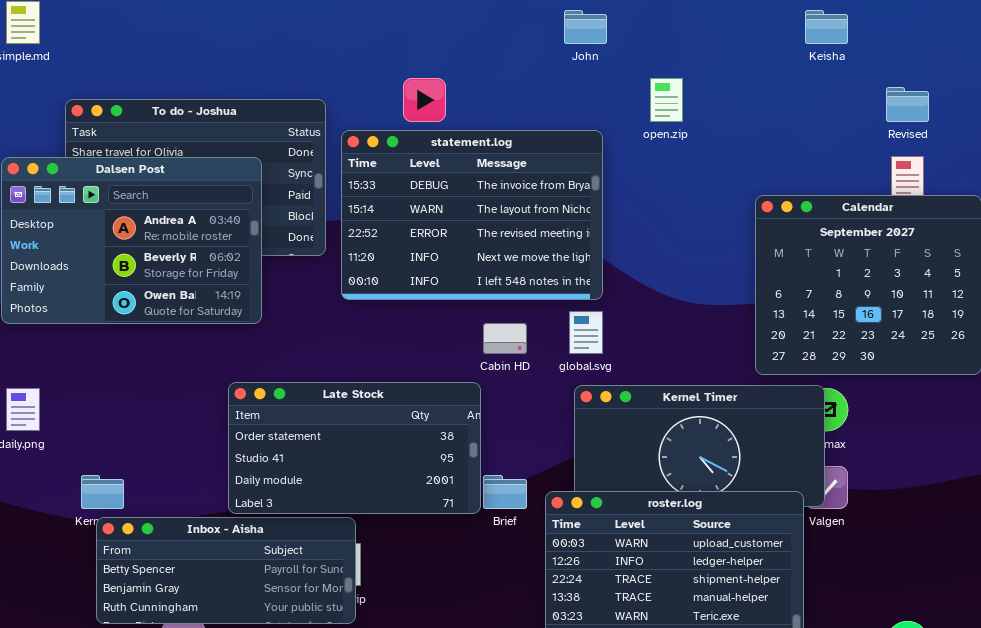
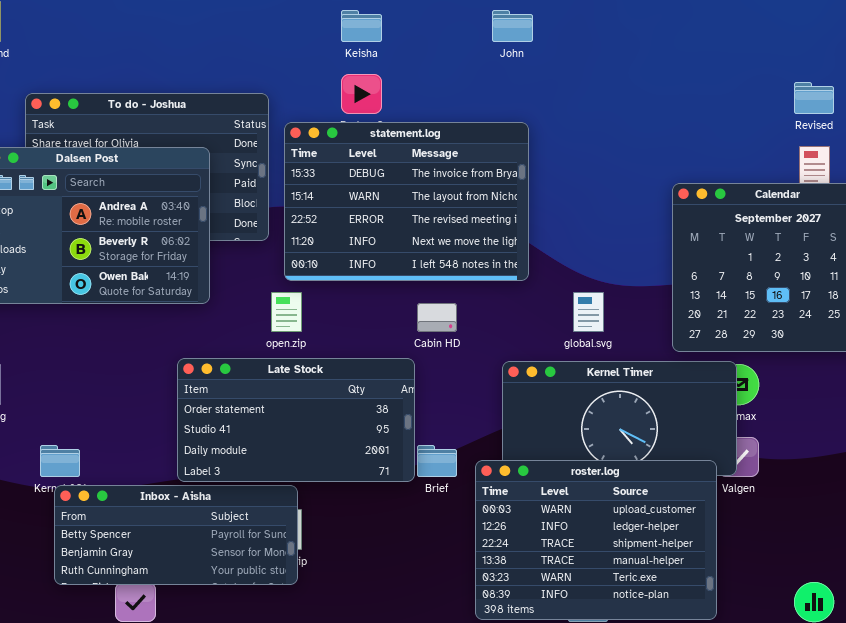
Keisha: [805,10,848,44] -> [341,10,382,42], moved
open.zip: [650,78,683,122] -> [271,292,302,332], moved
global.svg: [569,311,603,354] -> [573,292,604,332], moved

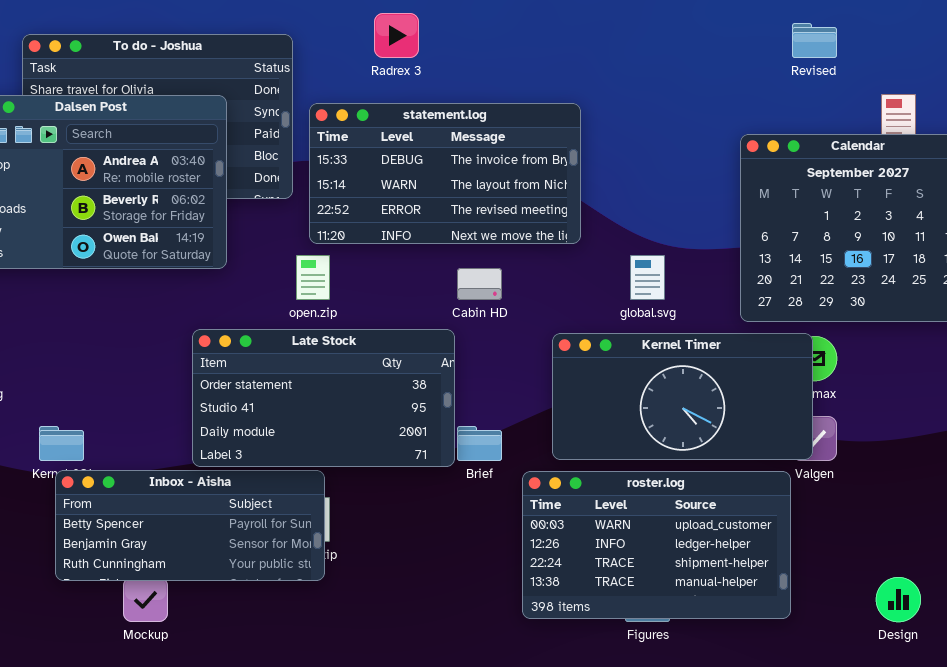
Revised: [794,82,834,114] -> [792,23,837,58], moved
statement.log: [284,122,529,281] -> [309,103,581,244], resized
roster.log: [475,460,717,620] -> [522,471,791,619], resized

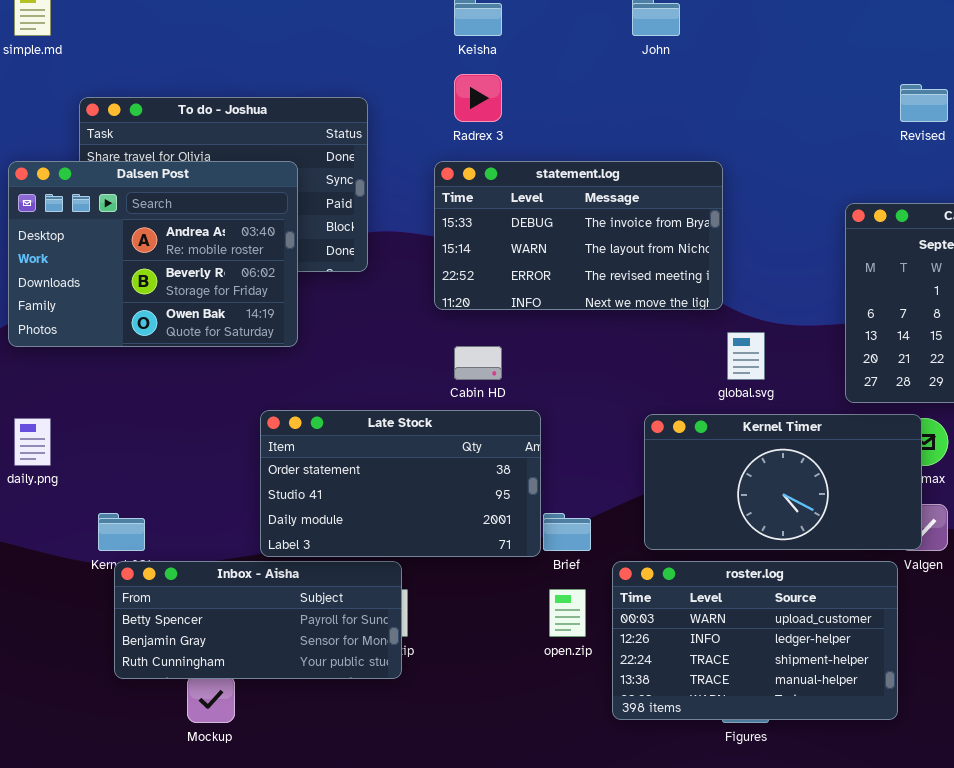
statement.log: [309,103,581,244] -> [434,161,723,310], moved
open.zip: [296,255,330,300] -> [549,589,586,637], moved
Cabin HD: [457,268,502,300] -> [454,346,502,380], moved

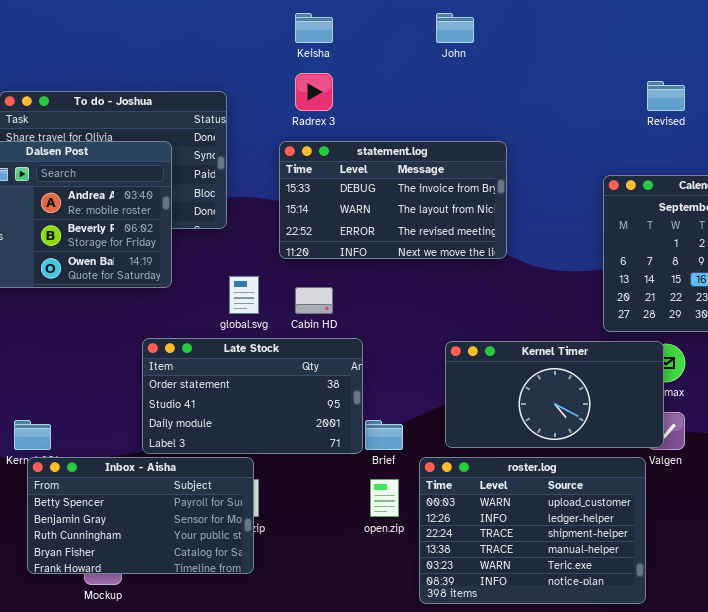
global.svg: [727,332,765,380] -> [229,276,259,314], moved
Inbox - Aisha: [114,561,402,679] -> [27,457,254,574], resized
roster.log: [612,561,898,720] -> [419,457,646,604], resized

